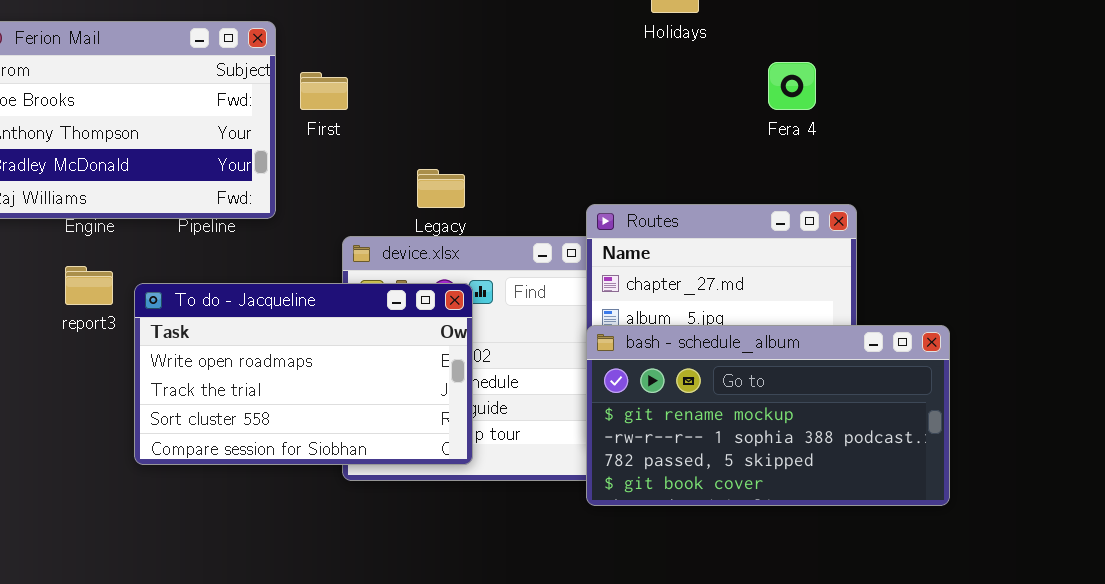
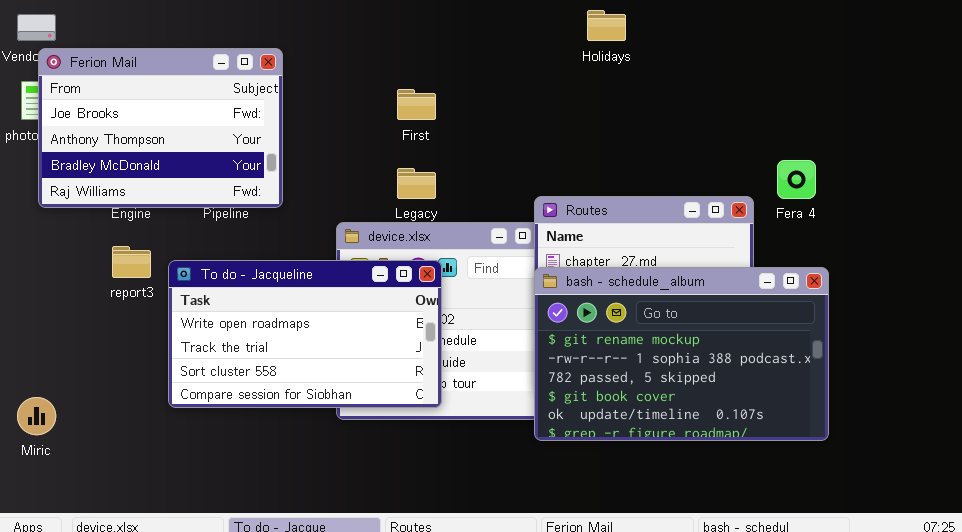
Fera 4: [768,62,816,110] -> [777,160,816,199], moved
First: [300,72,348,110] -> [397,89,436,120], moved
bash - schedule_album: [586,325,950,506] -> [534,267,829,441], resized

